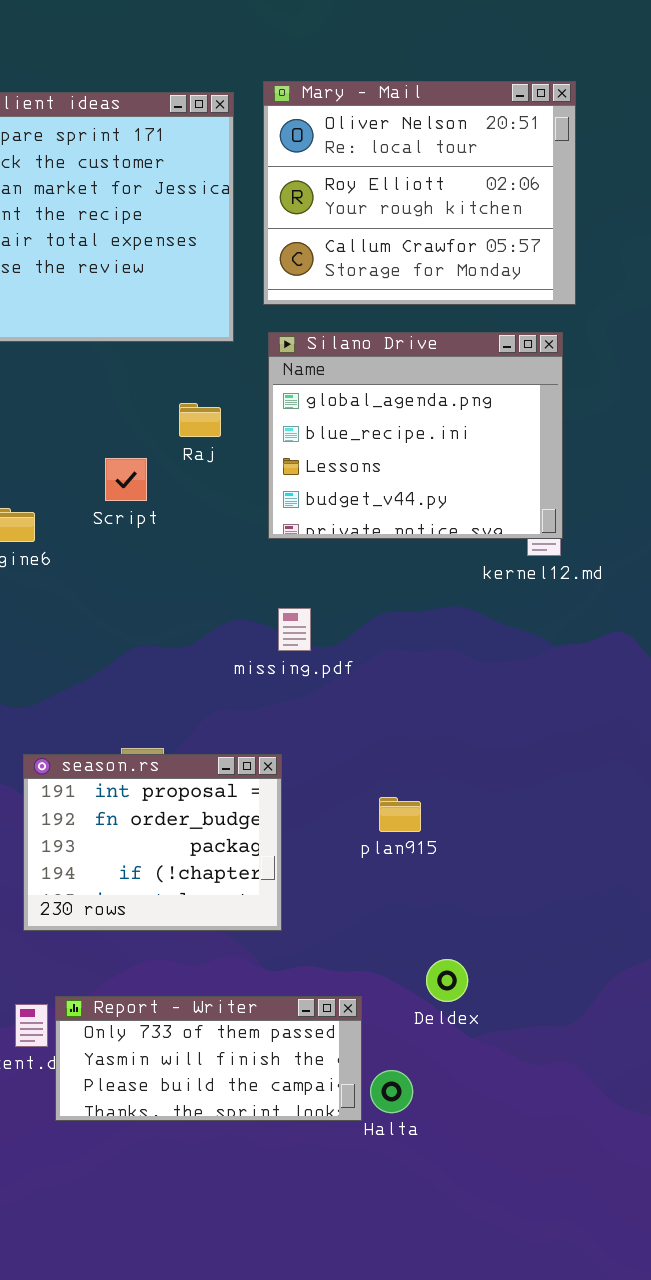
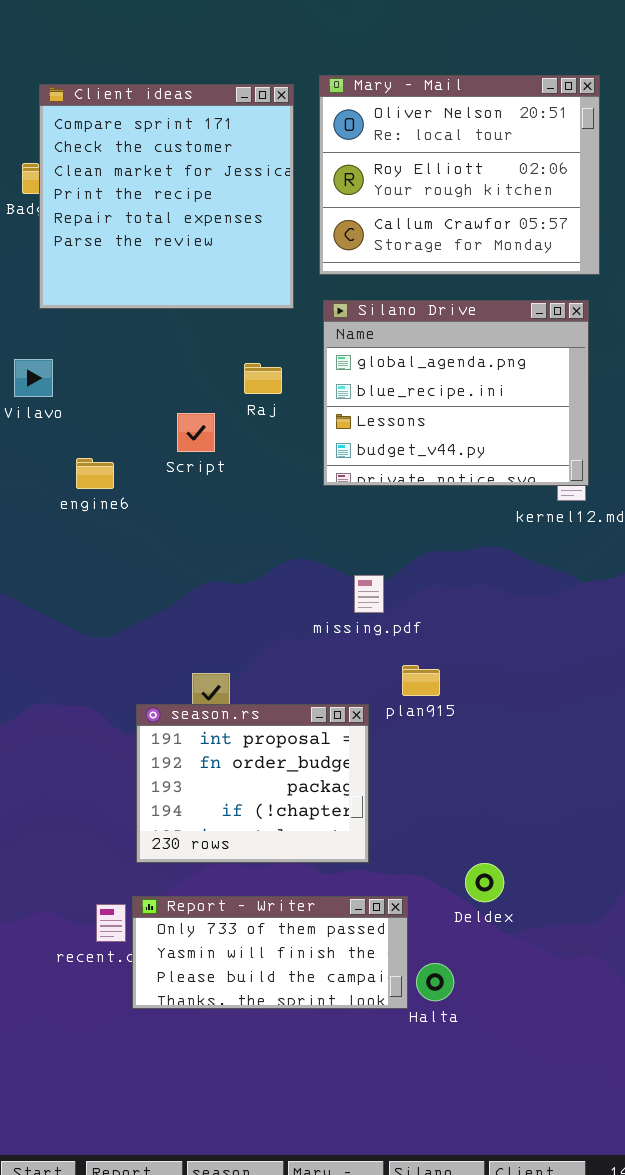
missing.pdf: [278,608,311,651] -> [354,575,384,613], moved
season.rs: [23,754,282,931] -> [136,704,369,863], moved
plan915: [379,797,421,832] -> [402,665,440,696], moved

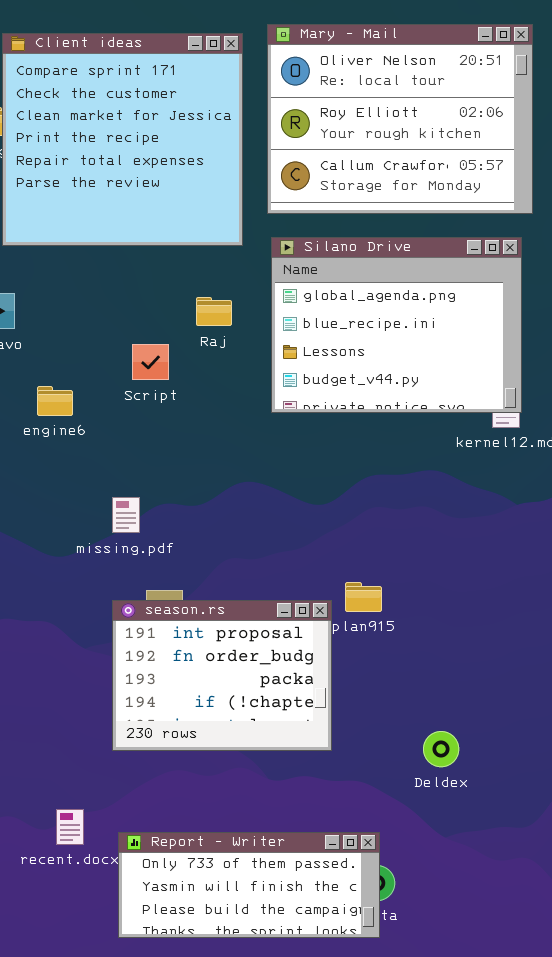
missing.pdf: [354,575,384,613] -> [112,497,140,533], moved
season.rs: [136,704,369,863] -> [112,600,332,751], moved
Deldex: [465,863,504,902] -> [423,731,459,767], moved
Report - Writer: [132,896,408,1009] -> [118,832,380,938], moved

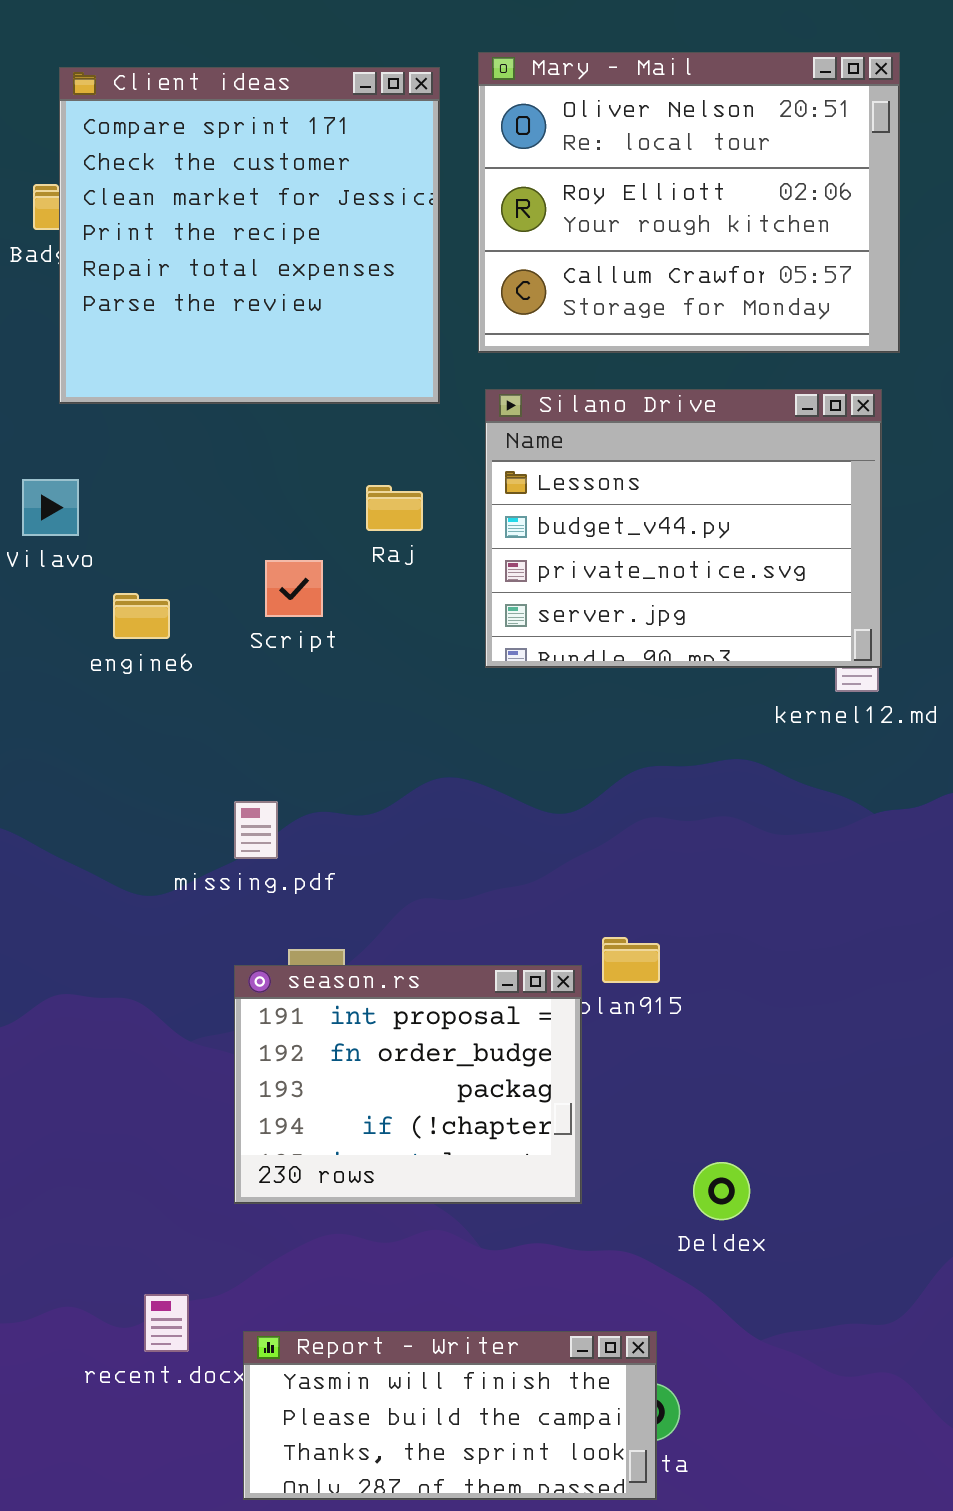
Silano Drive: [271,237,522,413] -> [485,389,882,668], scrolled down 2 rows
engine6: [37,386,73,416] -> [113,593,170,639], moved
Deldex: [423,731,459,767] -> [693,1162,750,1220], moved
Report - Writer: [118,832,380,938] -> [243,1331,657,1500], scrolled down 1 row

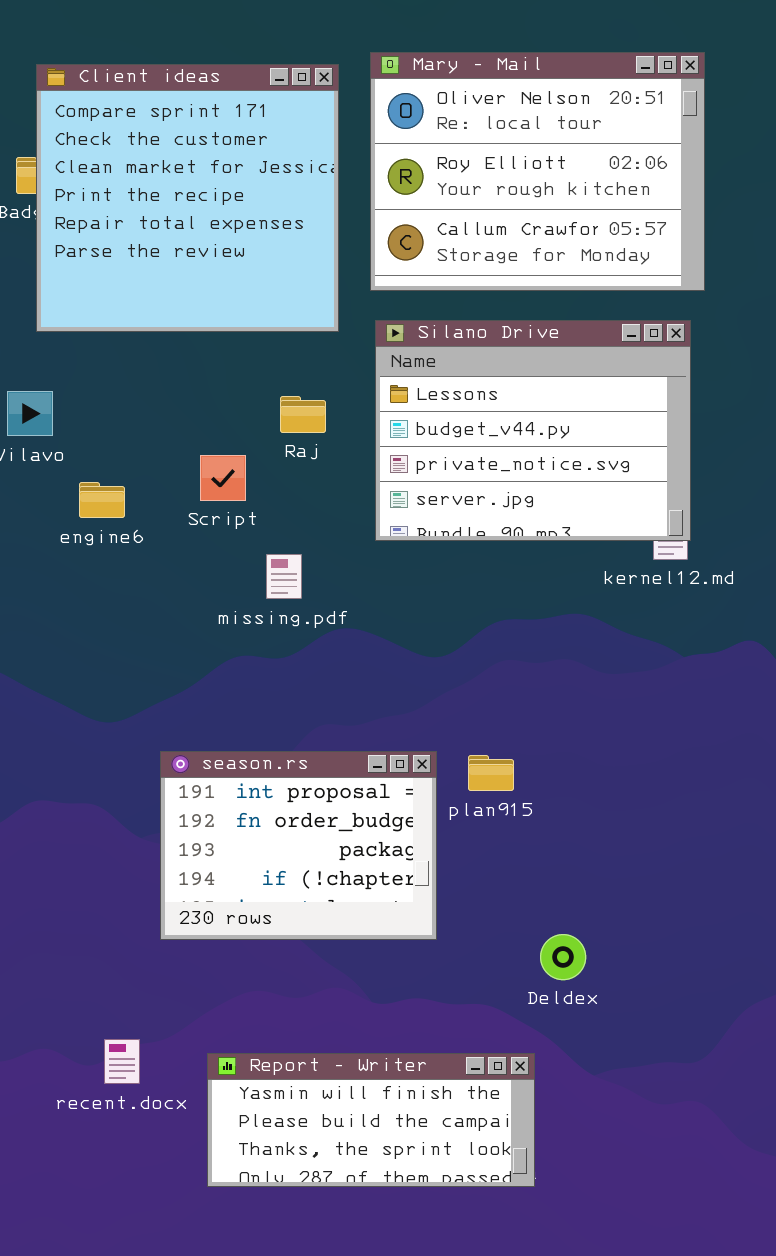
missing.pdf: [234,801,278,859] -> [266,554,302,599], moved
season.rs: [234,965,582,1204] -> [160,751,437,940], moved
Report - Writer: [243,1331,657,1500] -> [207,1053,535,1187], moved

